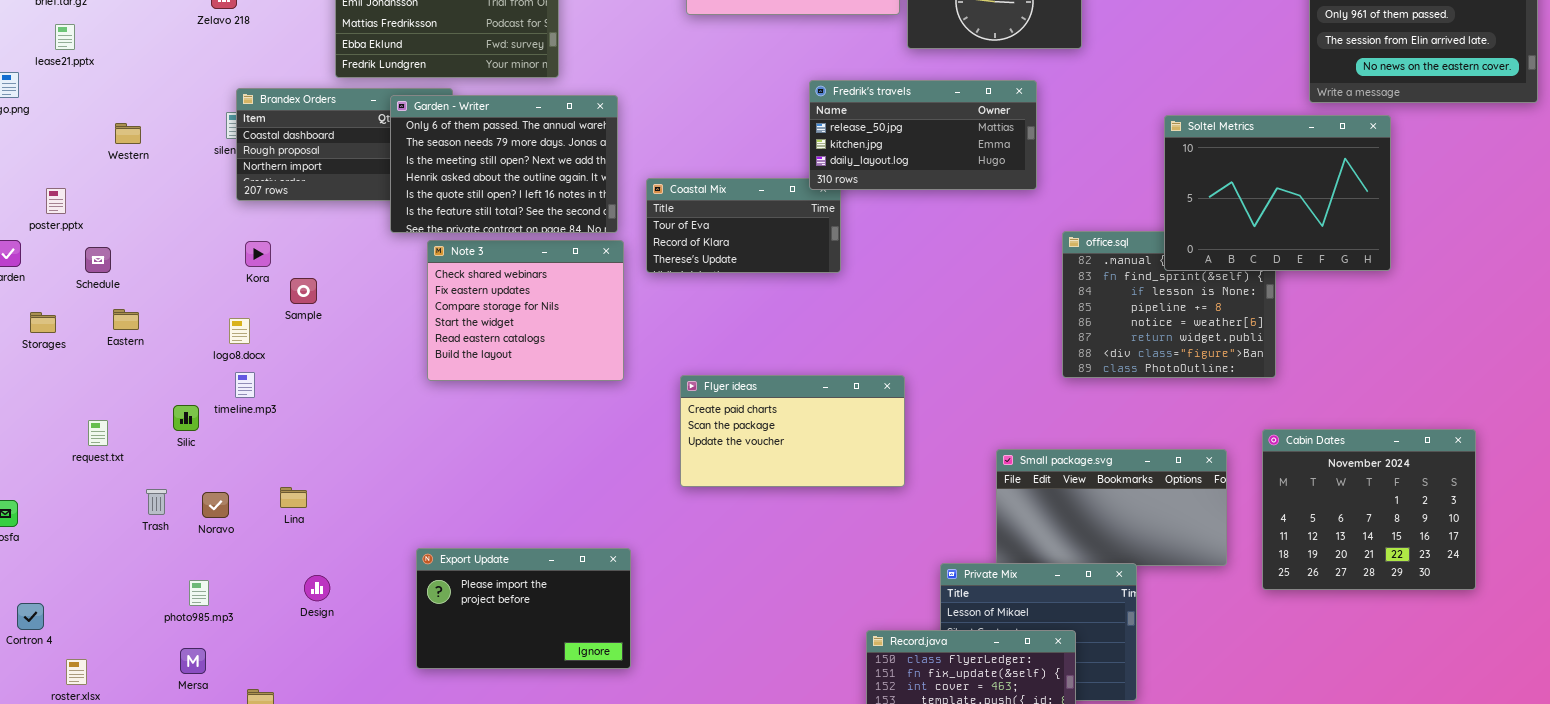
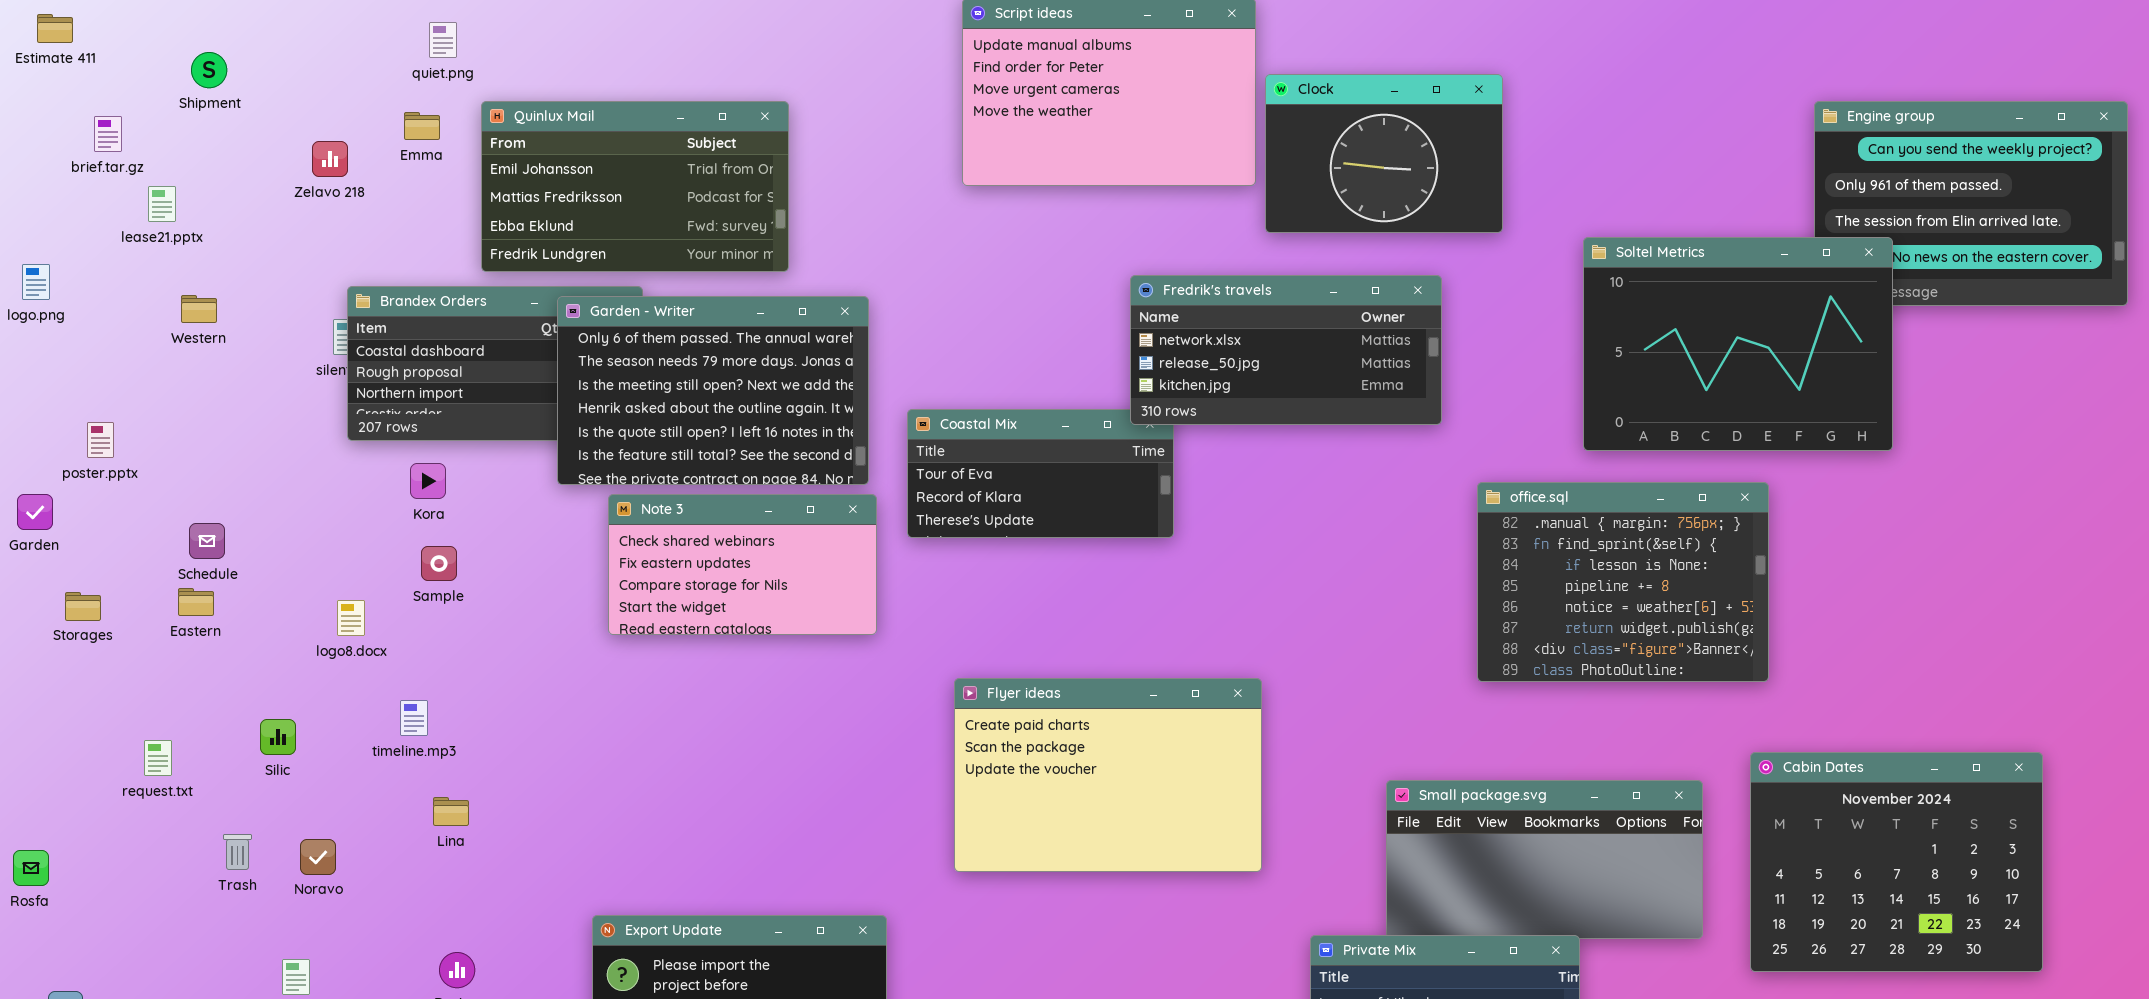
lease21.pptx: [55,24,75,50] -> [148,186,176,222], moved
Fredrik's travels: [809,80,1037,190] -> [1130,275,1442,425], scrolled up 1 row
Soltel Metrics: [1164,115,1391,271] -> [1583,237,1893,451], moved
Western: [115,123,141,144] -> [181,295,217,323], moved
Note 3: [427,240,624,381] -> [608,494,877,635], resized
Kora: [245,241,271,267] -> [410,463,446,499], moved
Schedule: [85,247,111,273] -> [189,523,225,559], moved
timeline.mp3: [235,372,255,398] -> [400,700,428,736], moved
Flyer ideas: [680,375,905,487] -> [954,678,1262,872], resized
Lina: [280,487,307,508] -> [433,797,469,826], moved

